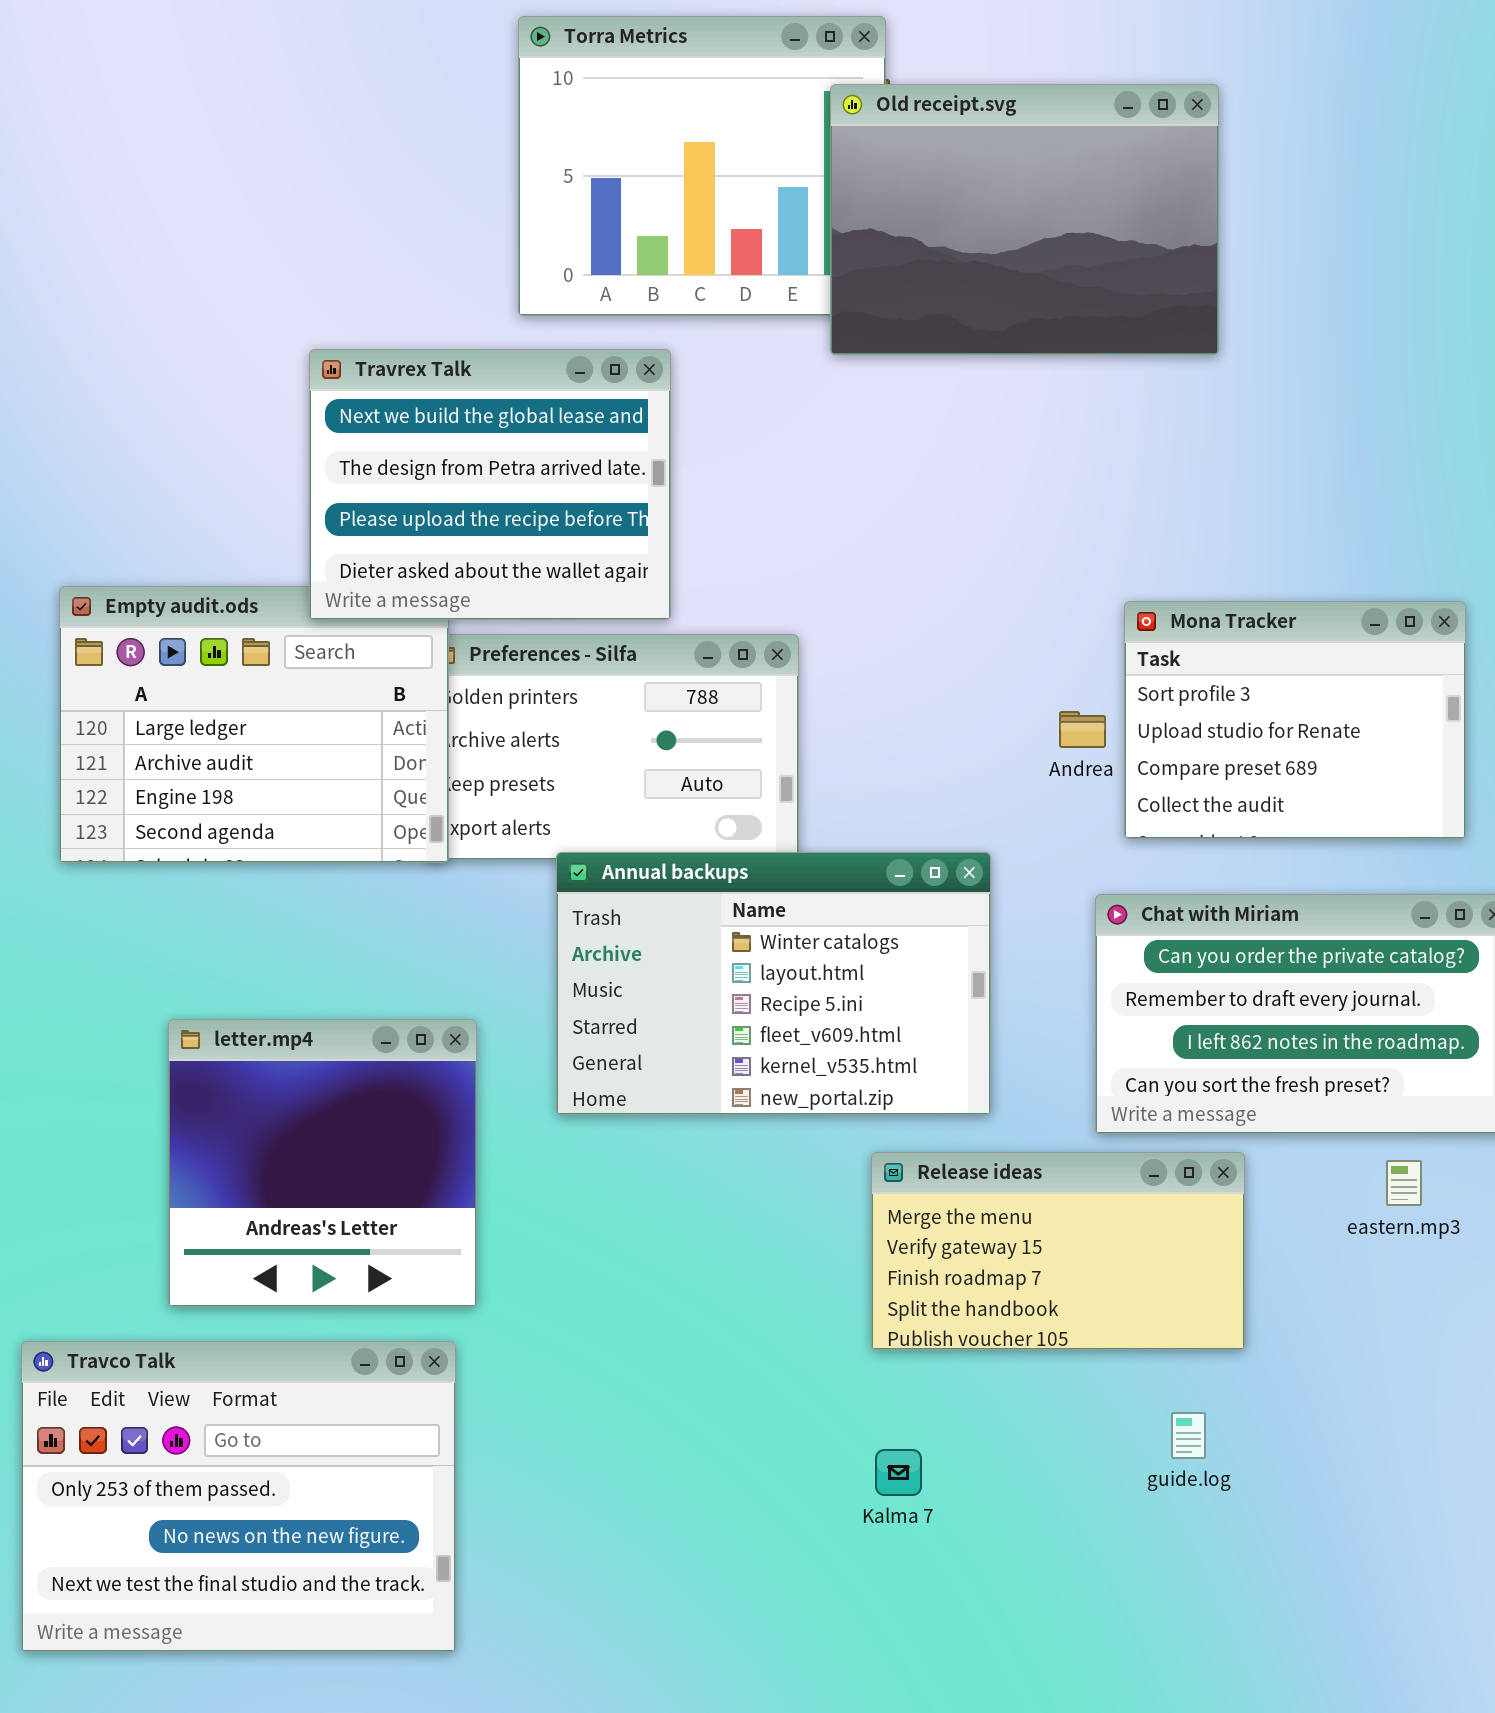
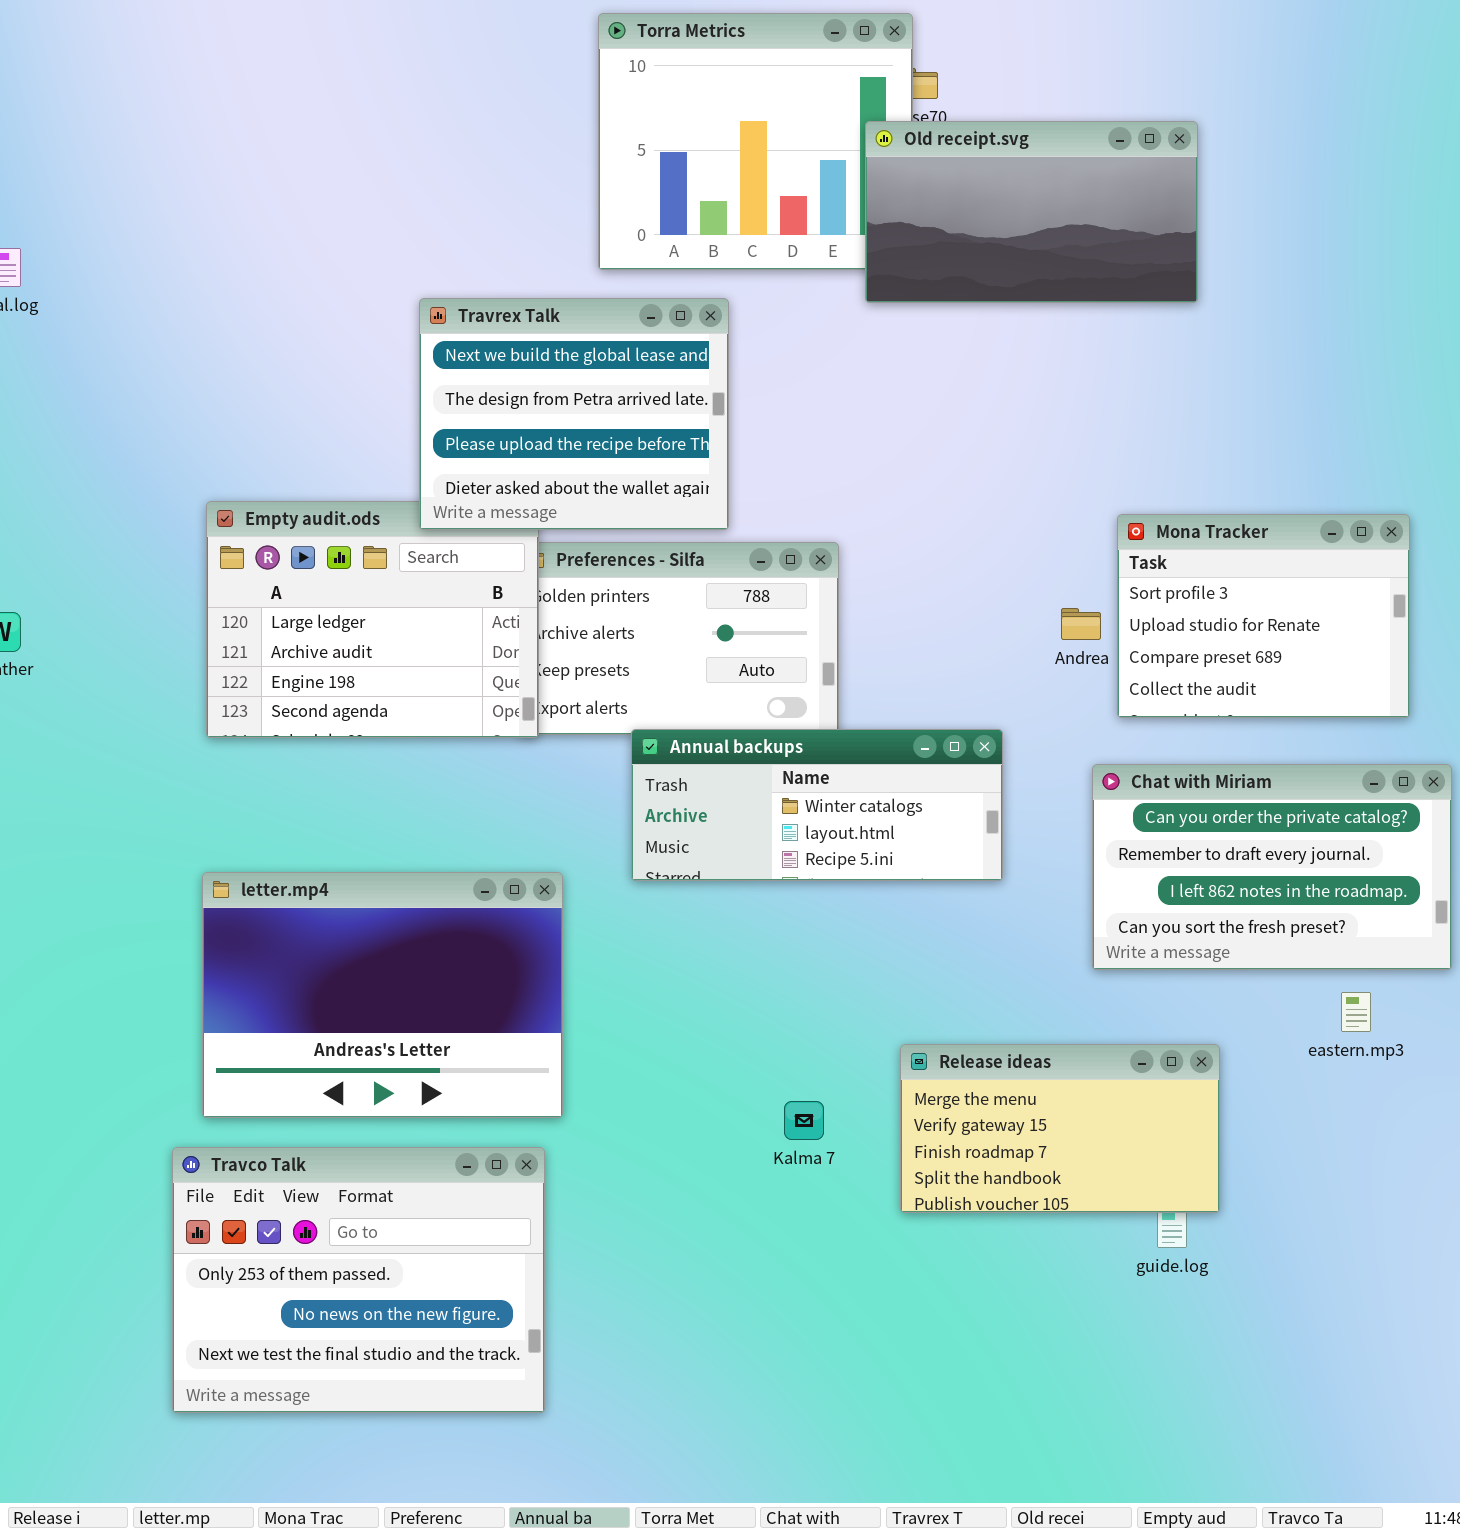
Old receipt.svg: [830,84,1219,355] -> [865,121,1198,303], resized
Annual backups: [556,852,991,1115] -> [631,729,1003,881], resized
letter.mp4: [168,1019,477,1307] -> [202,872,563,1118], resized
Release ideas: [871,1152,1245,1350] -> [900,1044,1220,1213], moved
Kalma 7: [875,1449,922,1496] -> [784,1101,824,1140], moved

